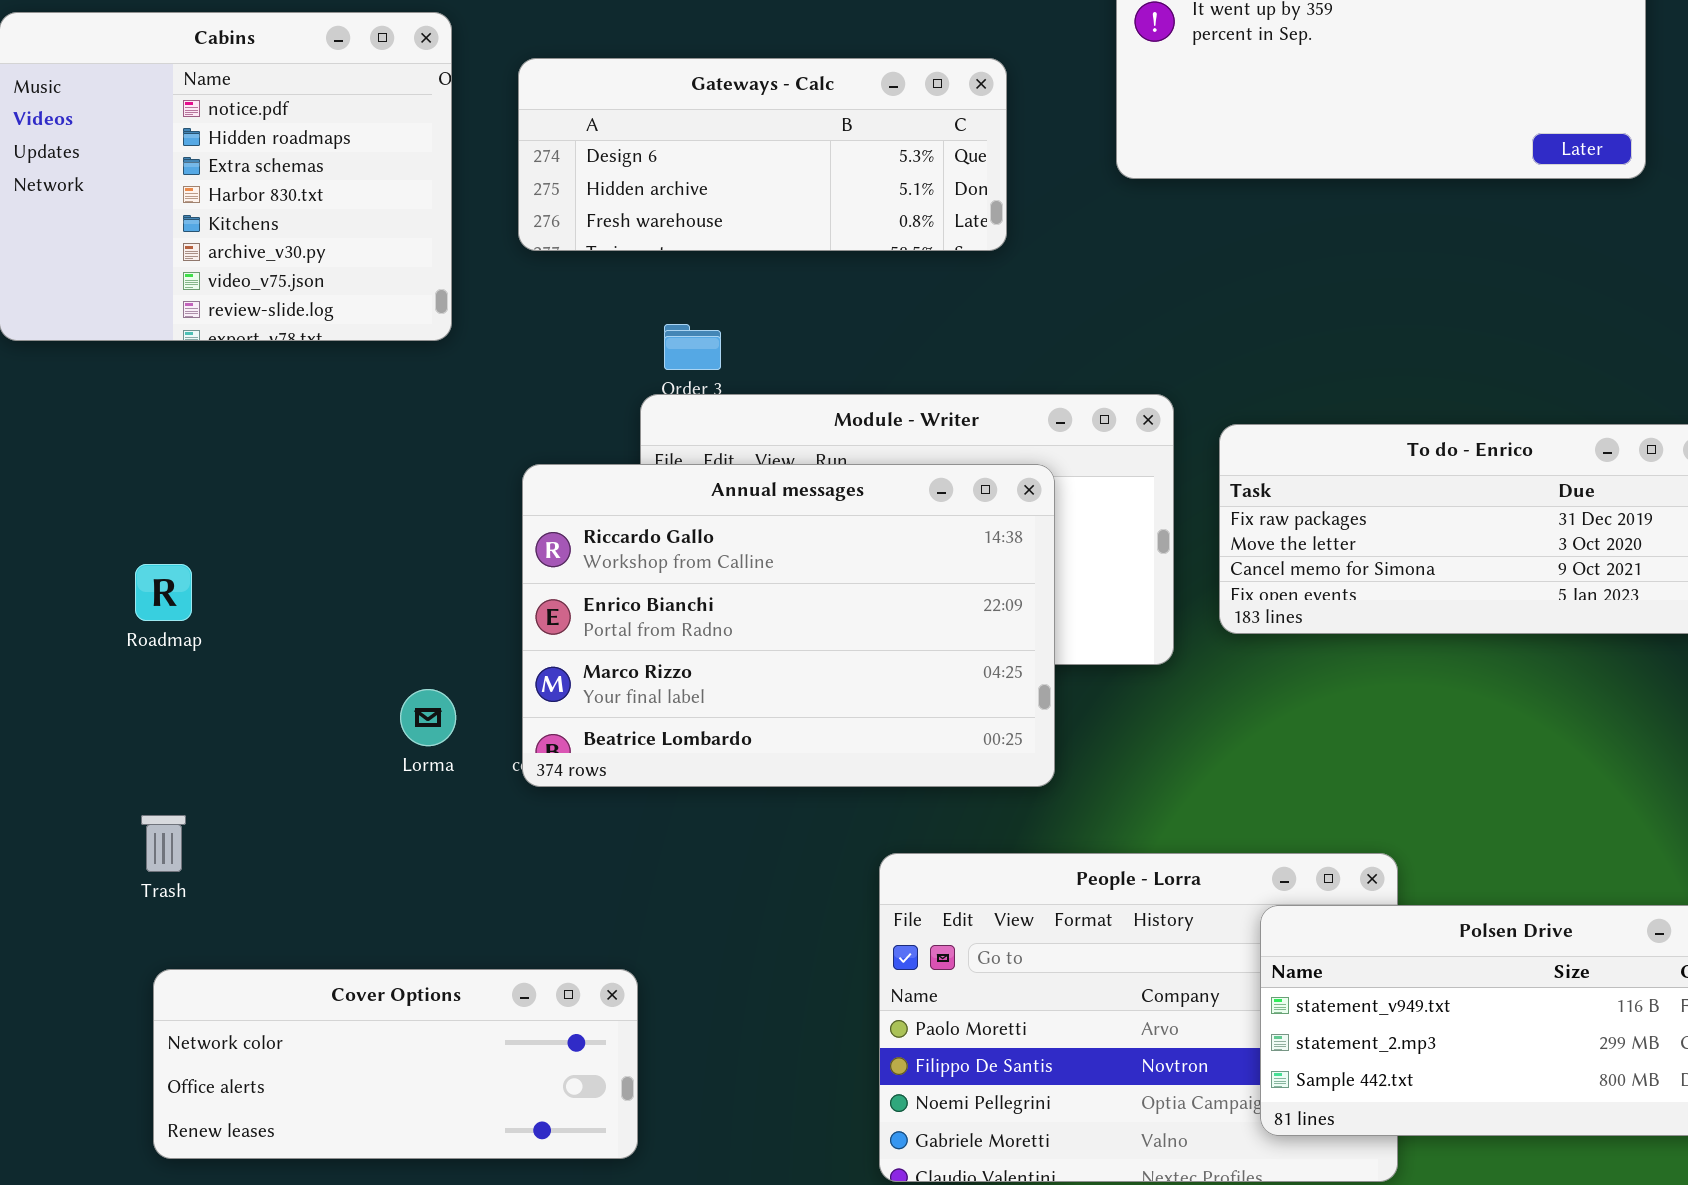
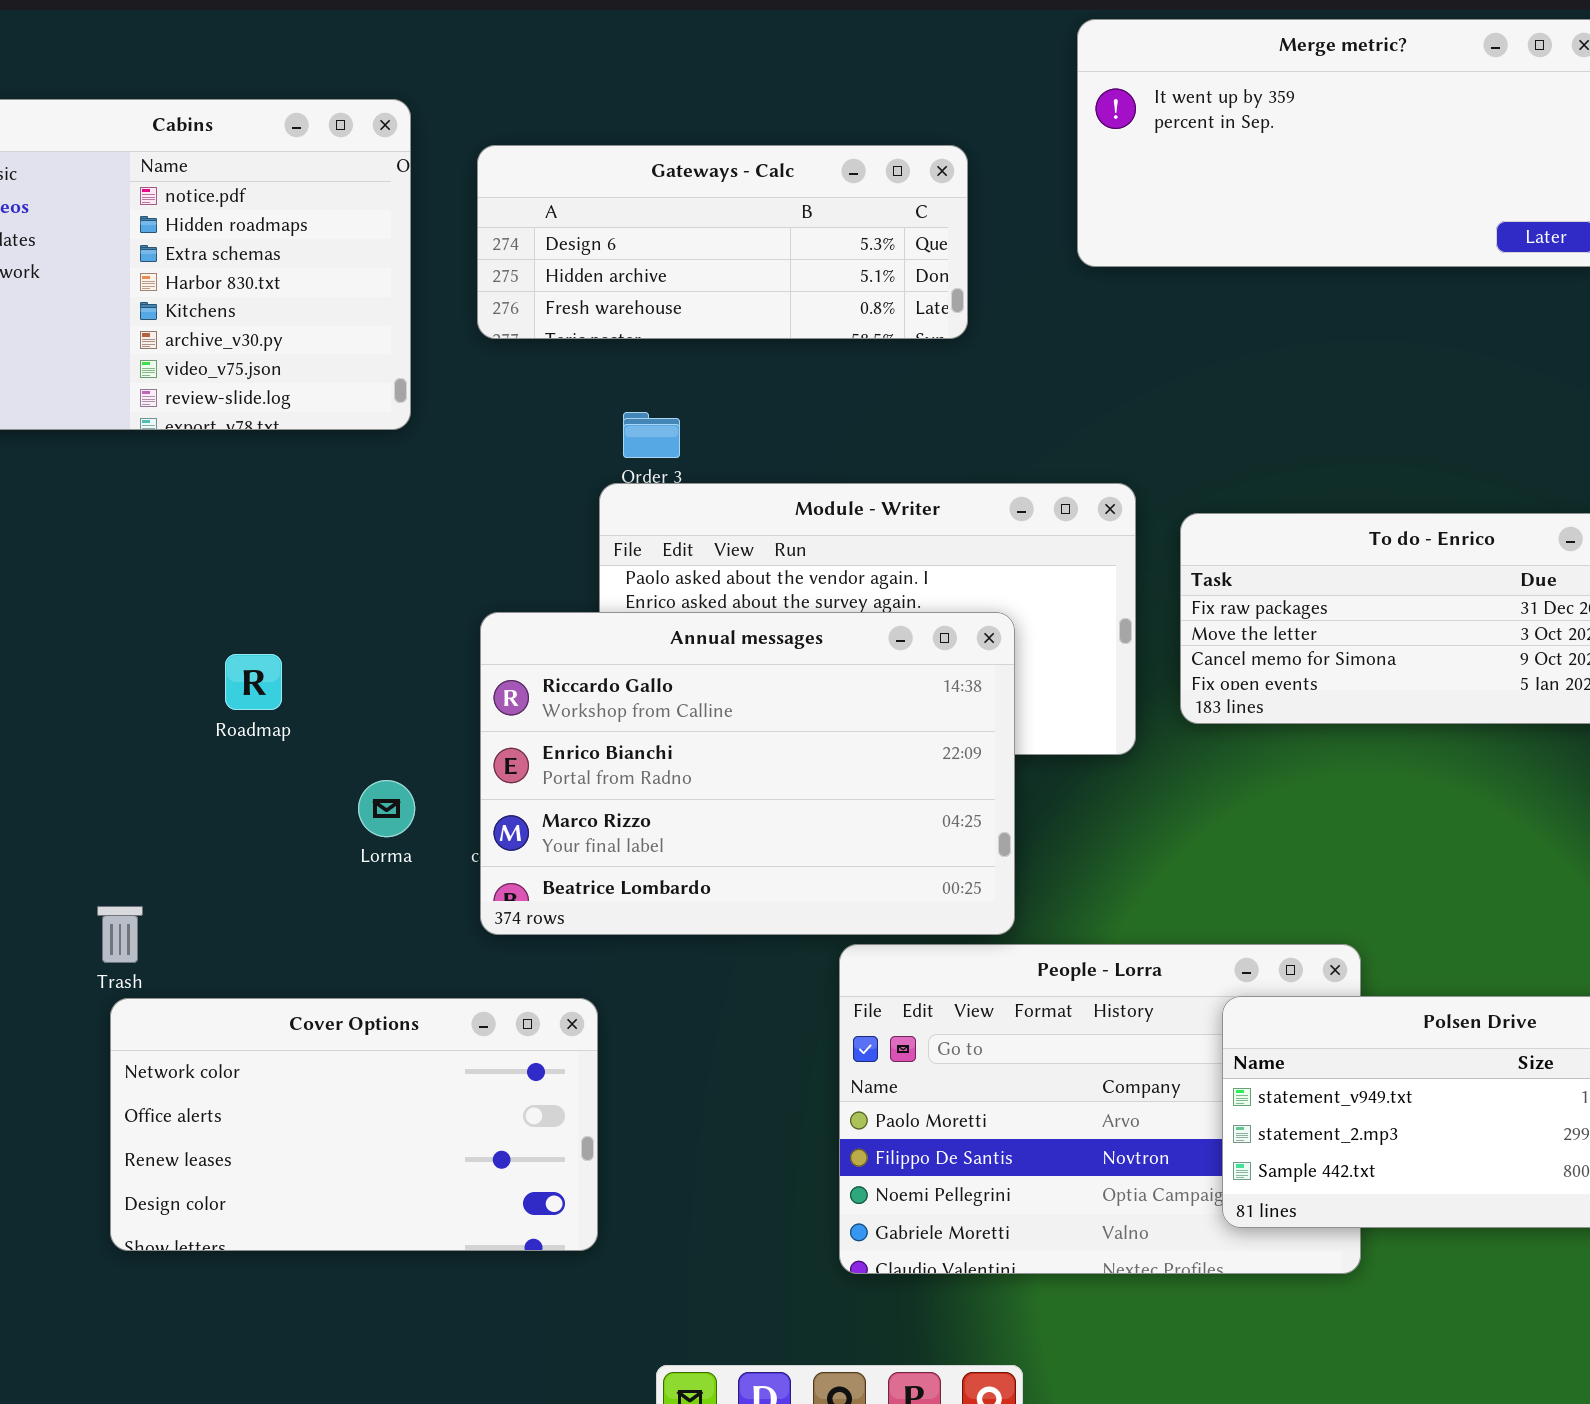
Annual messages: [522,464,1055,787] -> [480,612,1015,935], moved
Roadmap: [135,564,192,621] -> [225,654,282,710], moved
Cover Options: [153,969,638,1159] -> [110,998,598,1251], resized

